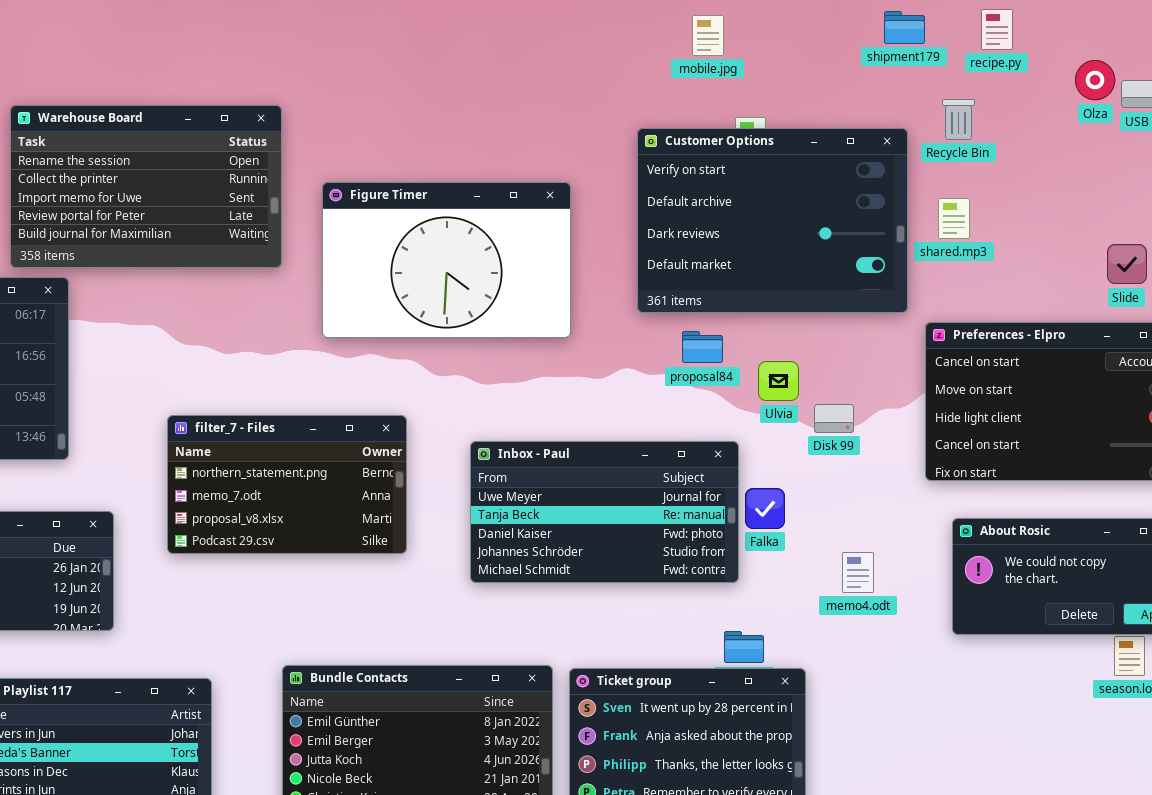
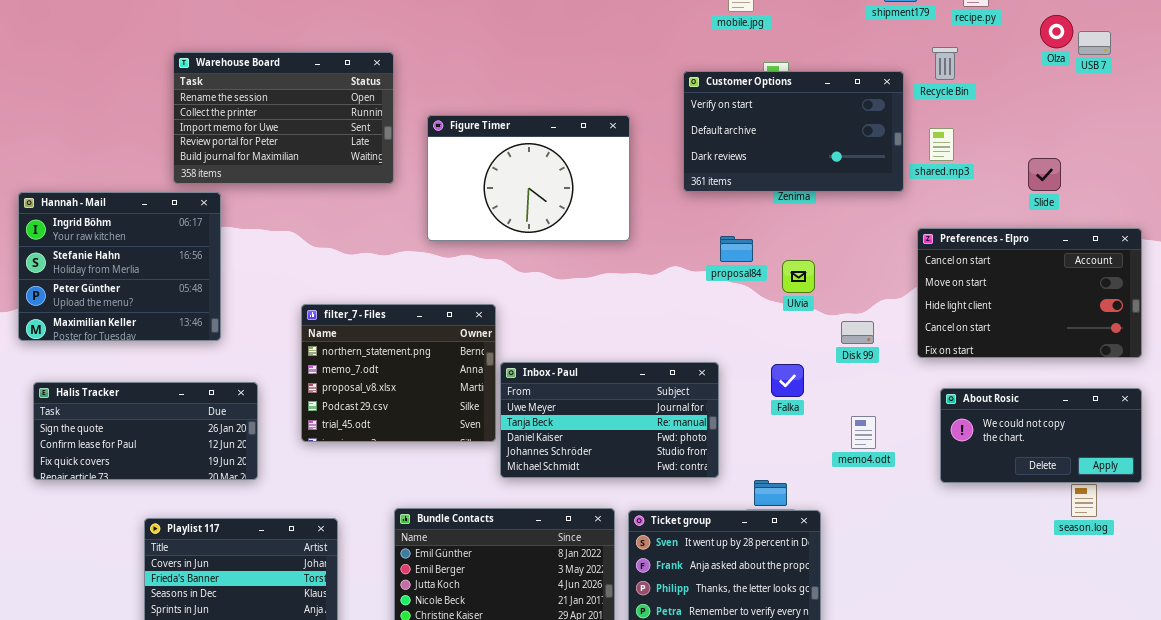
Customer Options: [637,128,908,313] -> [683,71,904,192], resized
Slide: [1107,244,1147,284] -> [1028,158,1061,191], moved
Disk 99: [814,404,854,433] -> [841,321,874,344], moved
filter_7 - Files: [167,415,407,554] -> [301,304,496,442], resized
Inbox - Paul: [470,441,739,583] -> [500,362,719,478], moved

